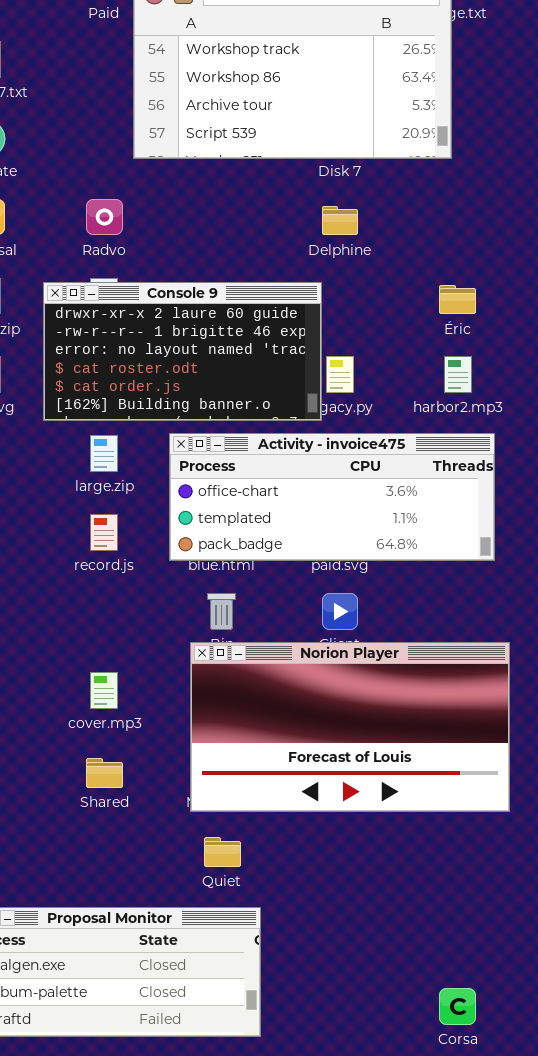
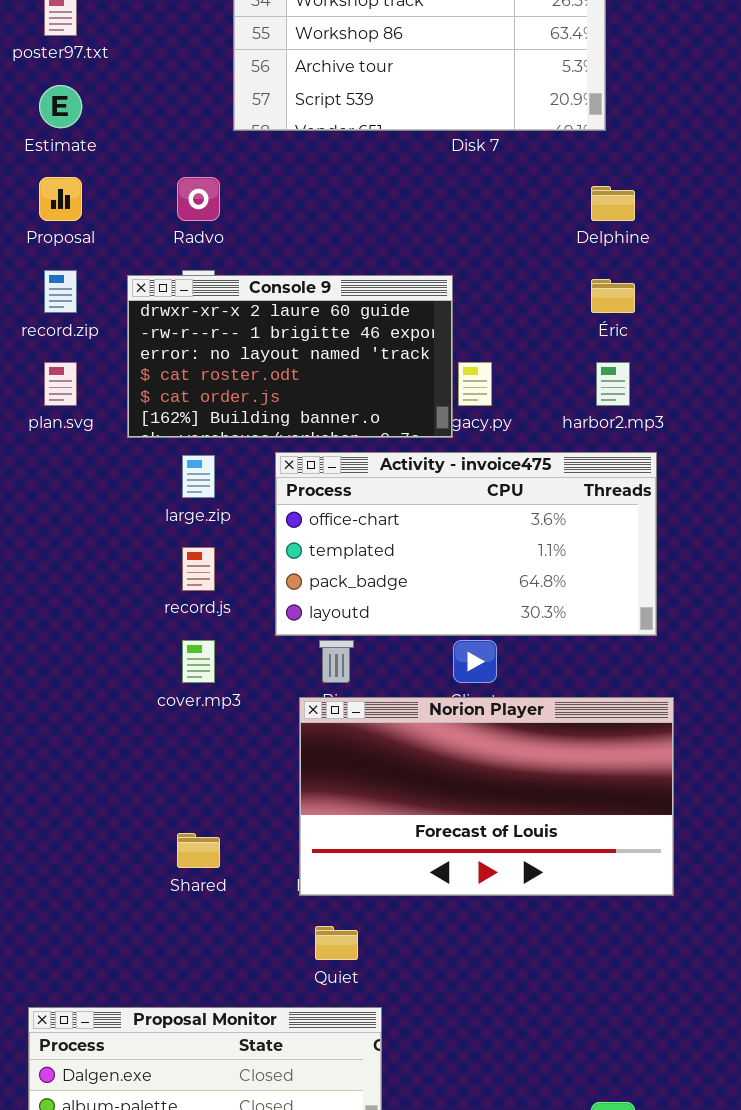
Delphine: [322,206,358,235] -> [591,186,635,221], moved
Activity - invoice475: [169,433,495,561] -> [275,452,657,636], resized
cover.mp3: [90,672,118,709] -> [182,640,215,683], moved

